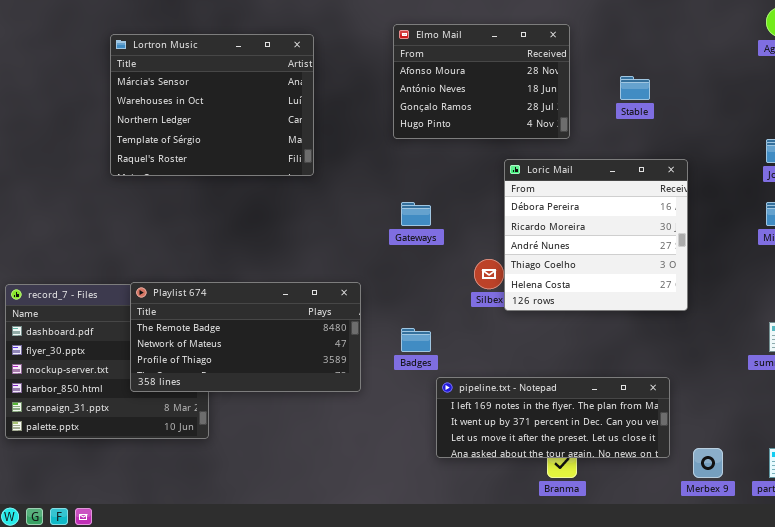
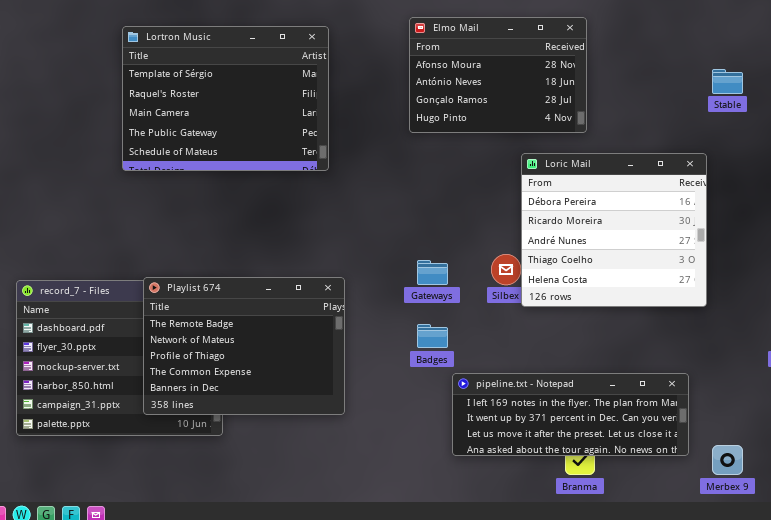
Lortron Music: [110,34,314,176] -> [122,26,329,171], scrolled down 3 rows
Stable: [620,76,650,100] -> [712,69,743,94], moved
Gateways: [401,202,431,226] -> [417,260,448,285], moved
Playlist 674: [130,282,361,392] -> [143,277,345,415], resized

